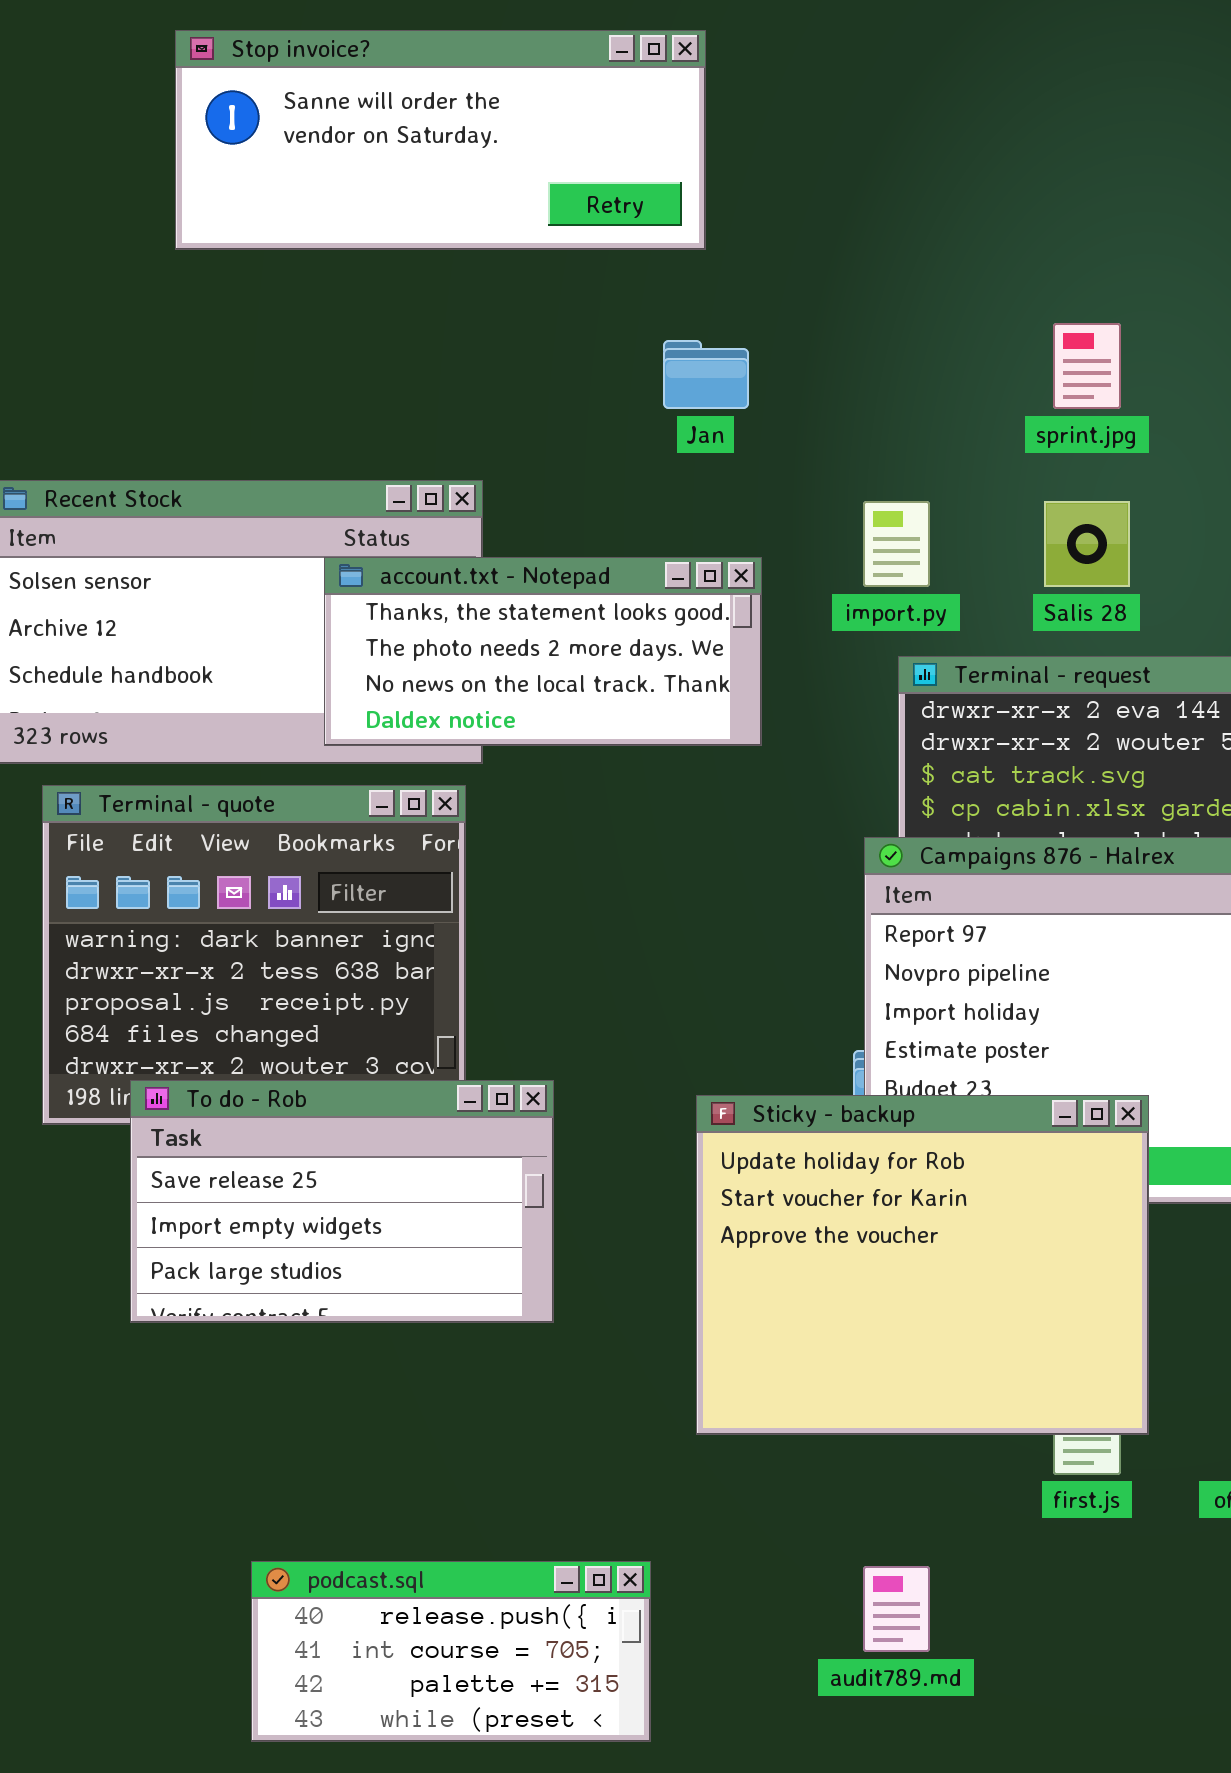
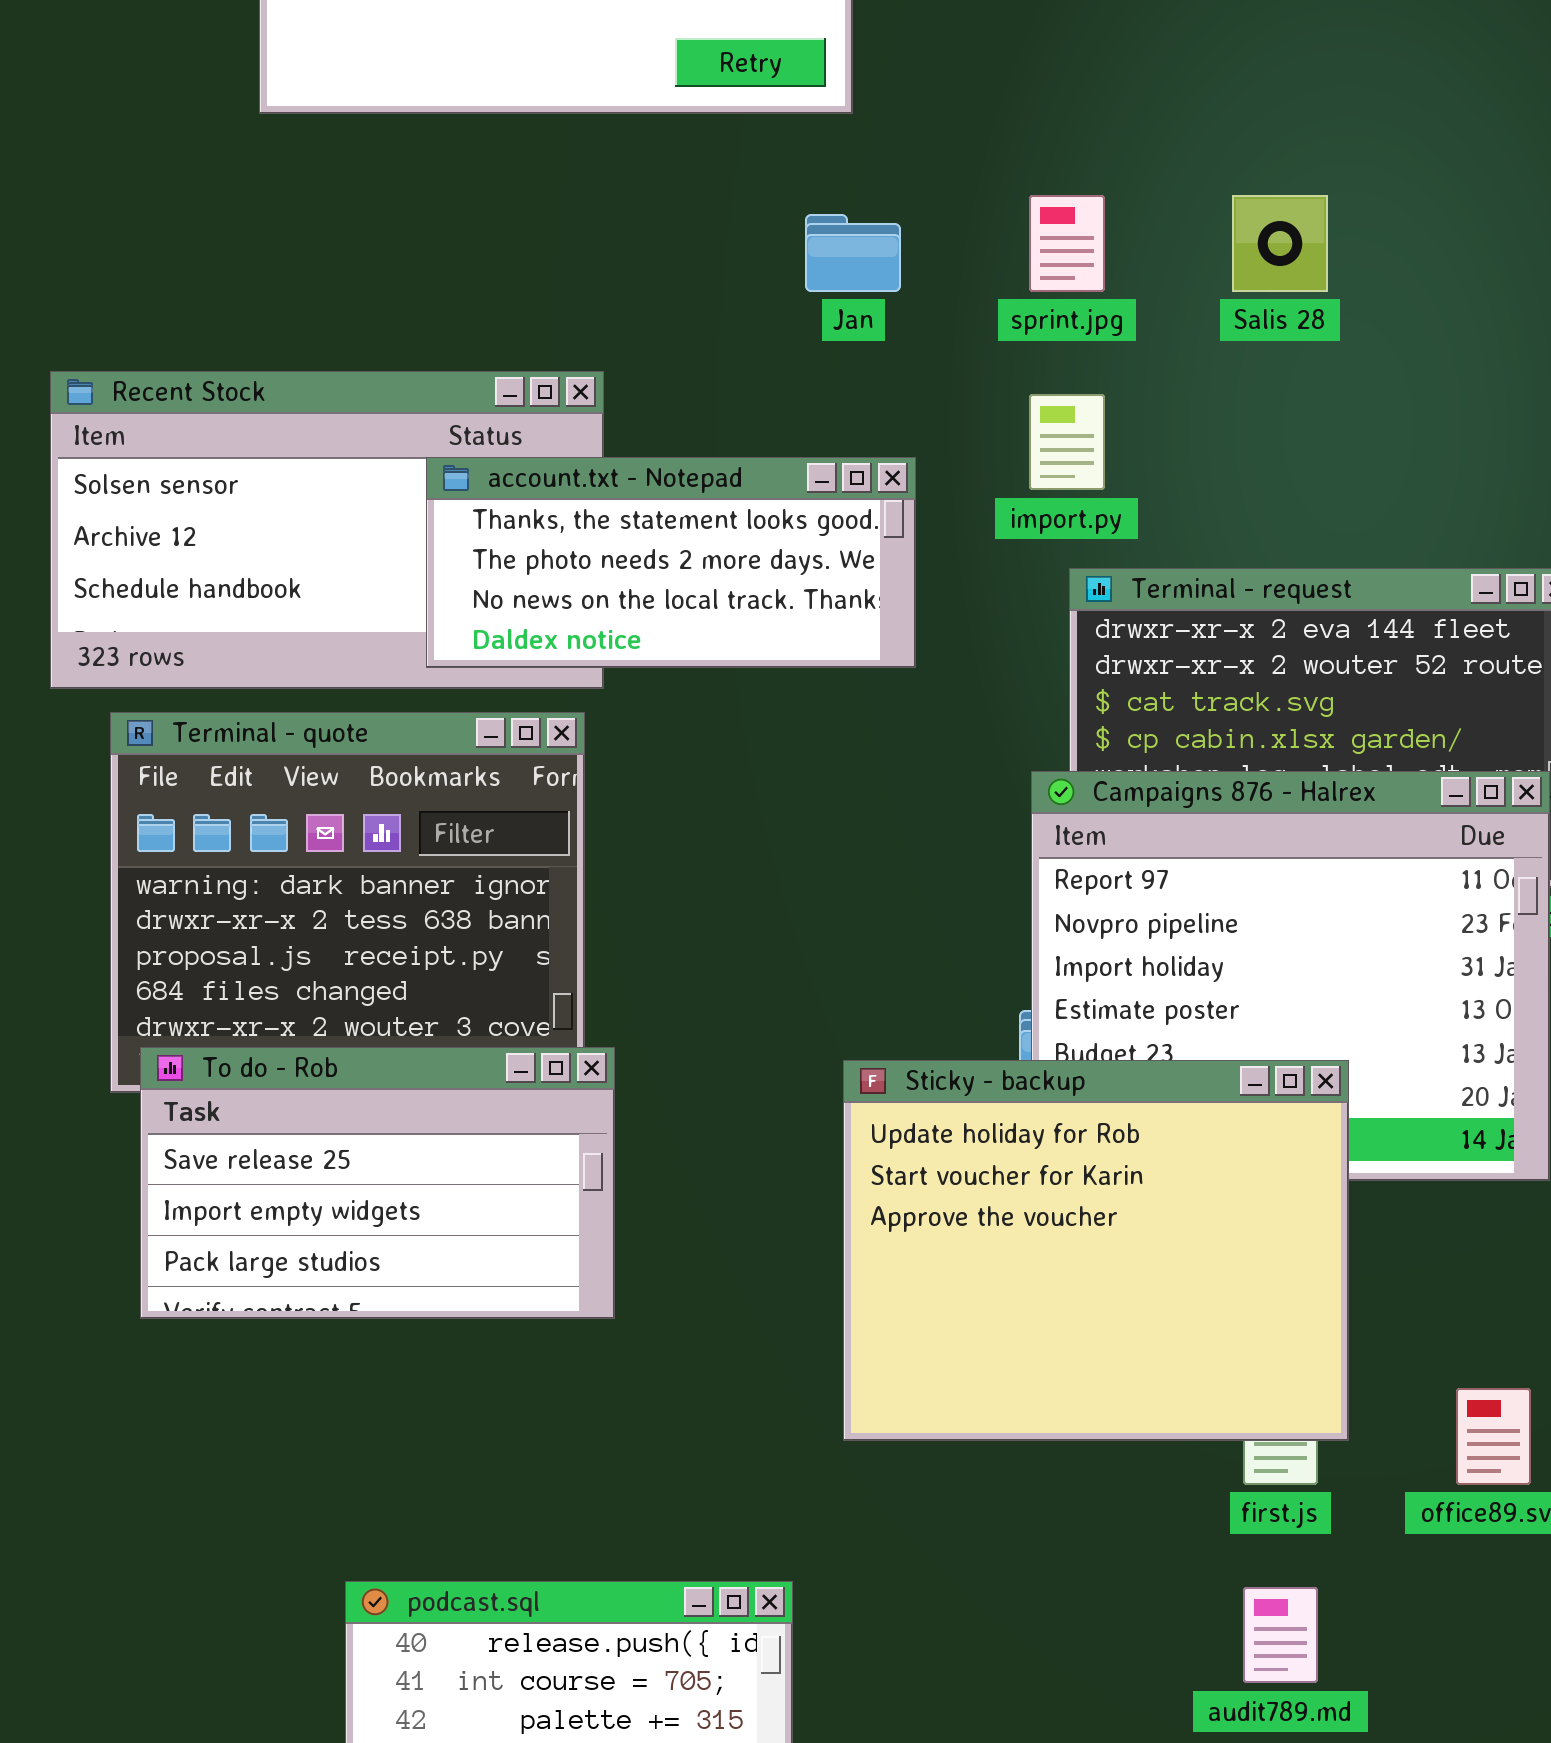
sprint.jpg: [1053,323,1121,409] -> [1029,195,1105,292], moved
Salis 28: [1044,501,1130,587] -> [1232,195,1328,292], moved
To do - Rob: [130,1080,554,1323] -> [140,1047,615,1319], moved
audit789.md: [863,1566,930,1652] -> [1243,1587,1318,1683], moved

